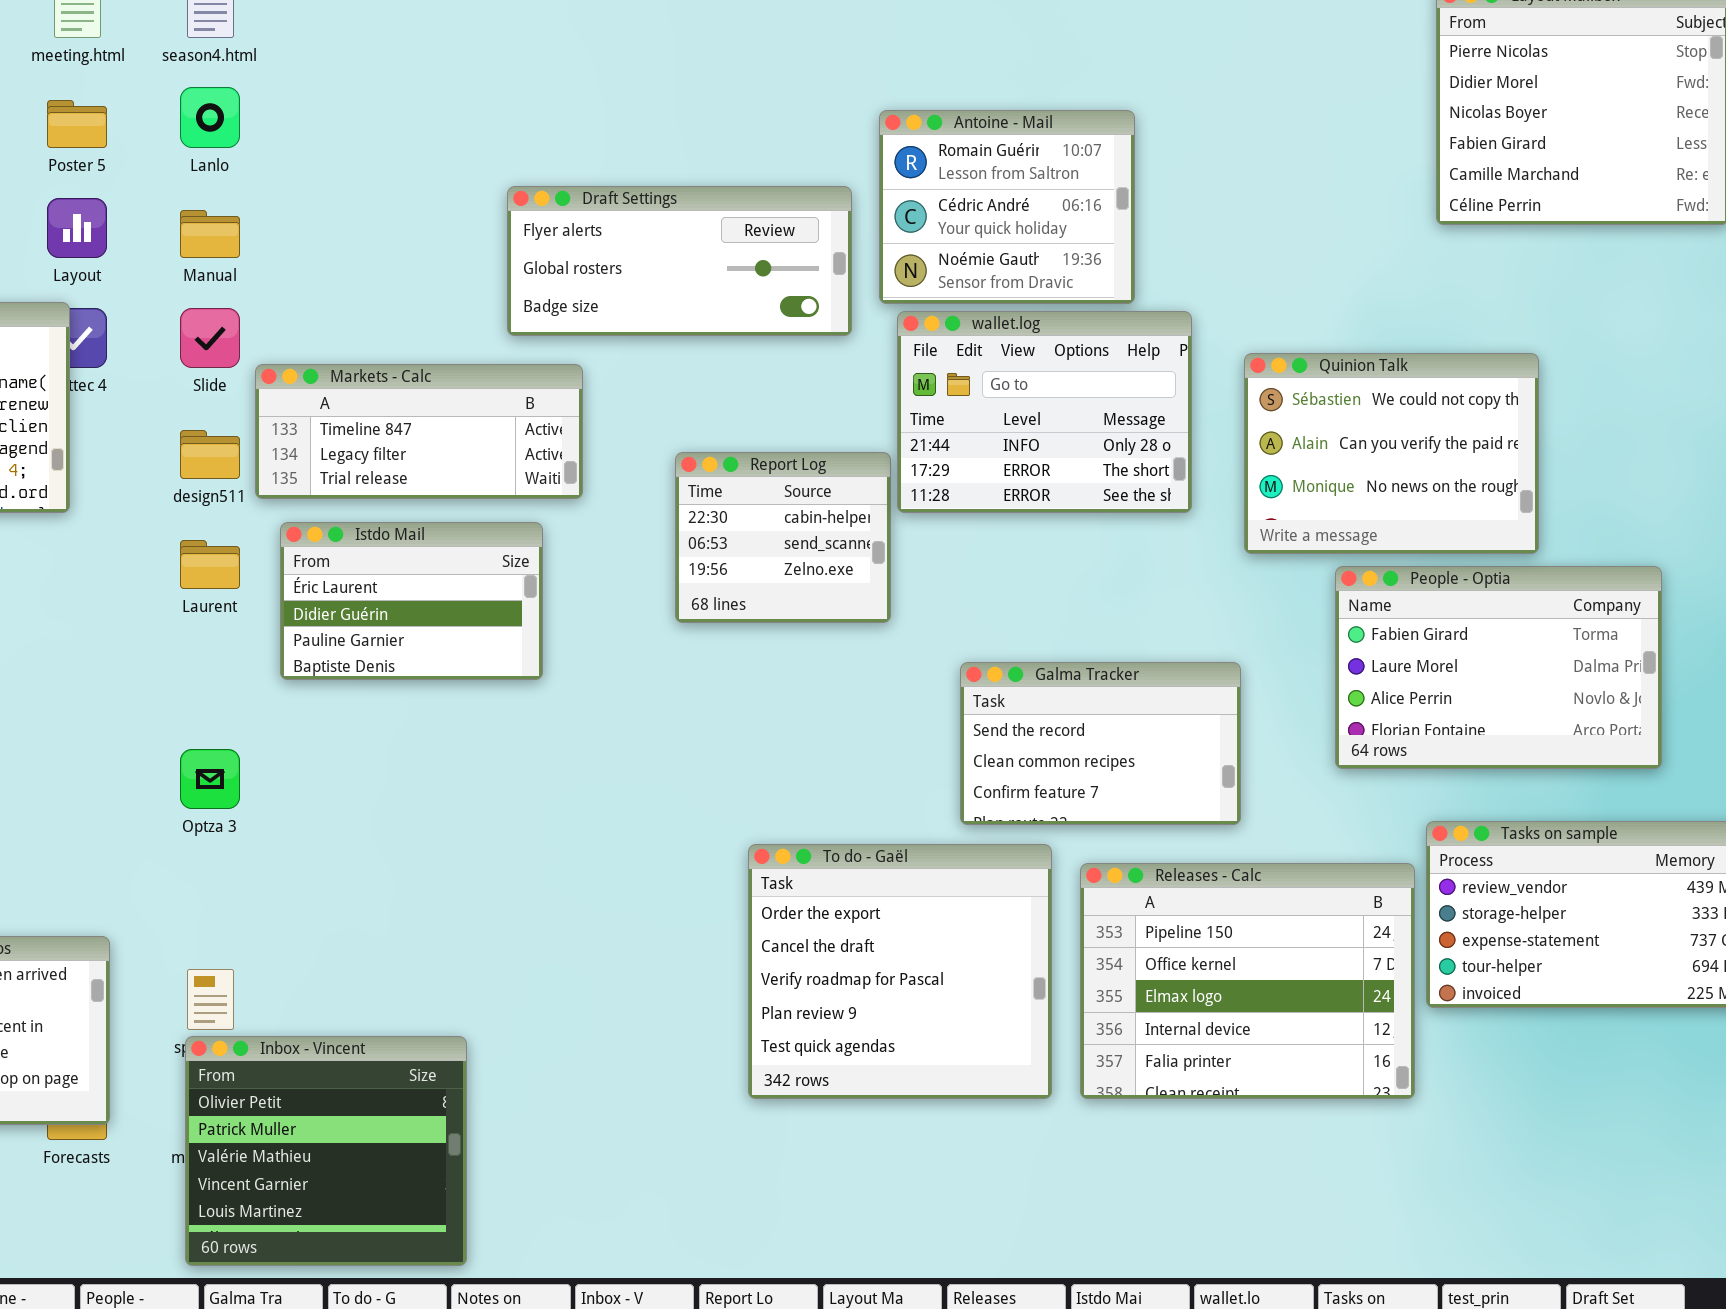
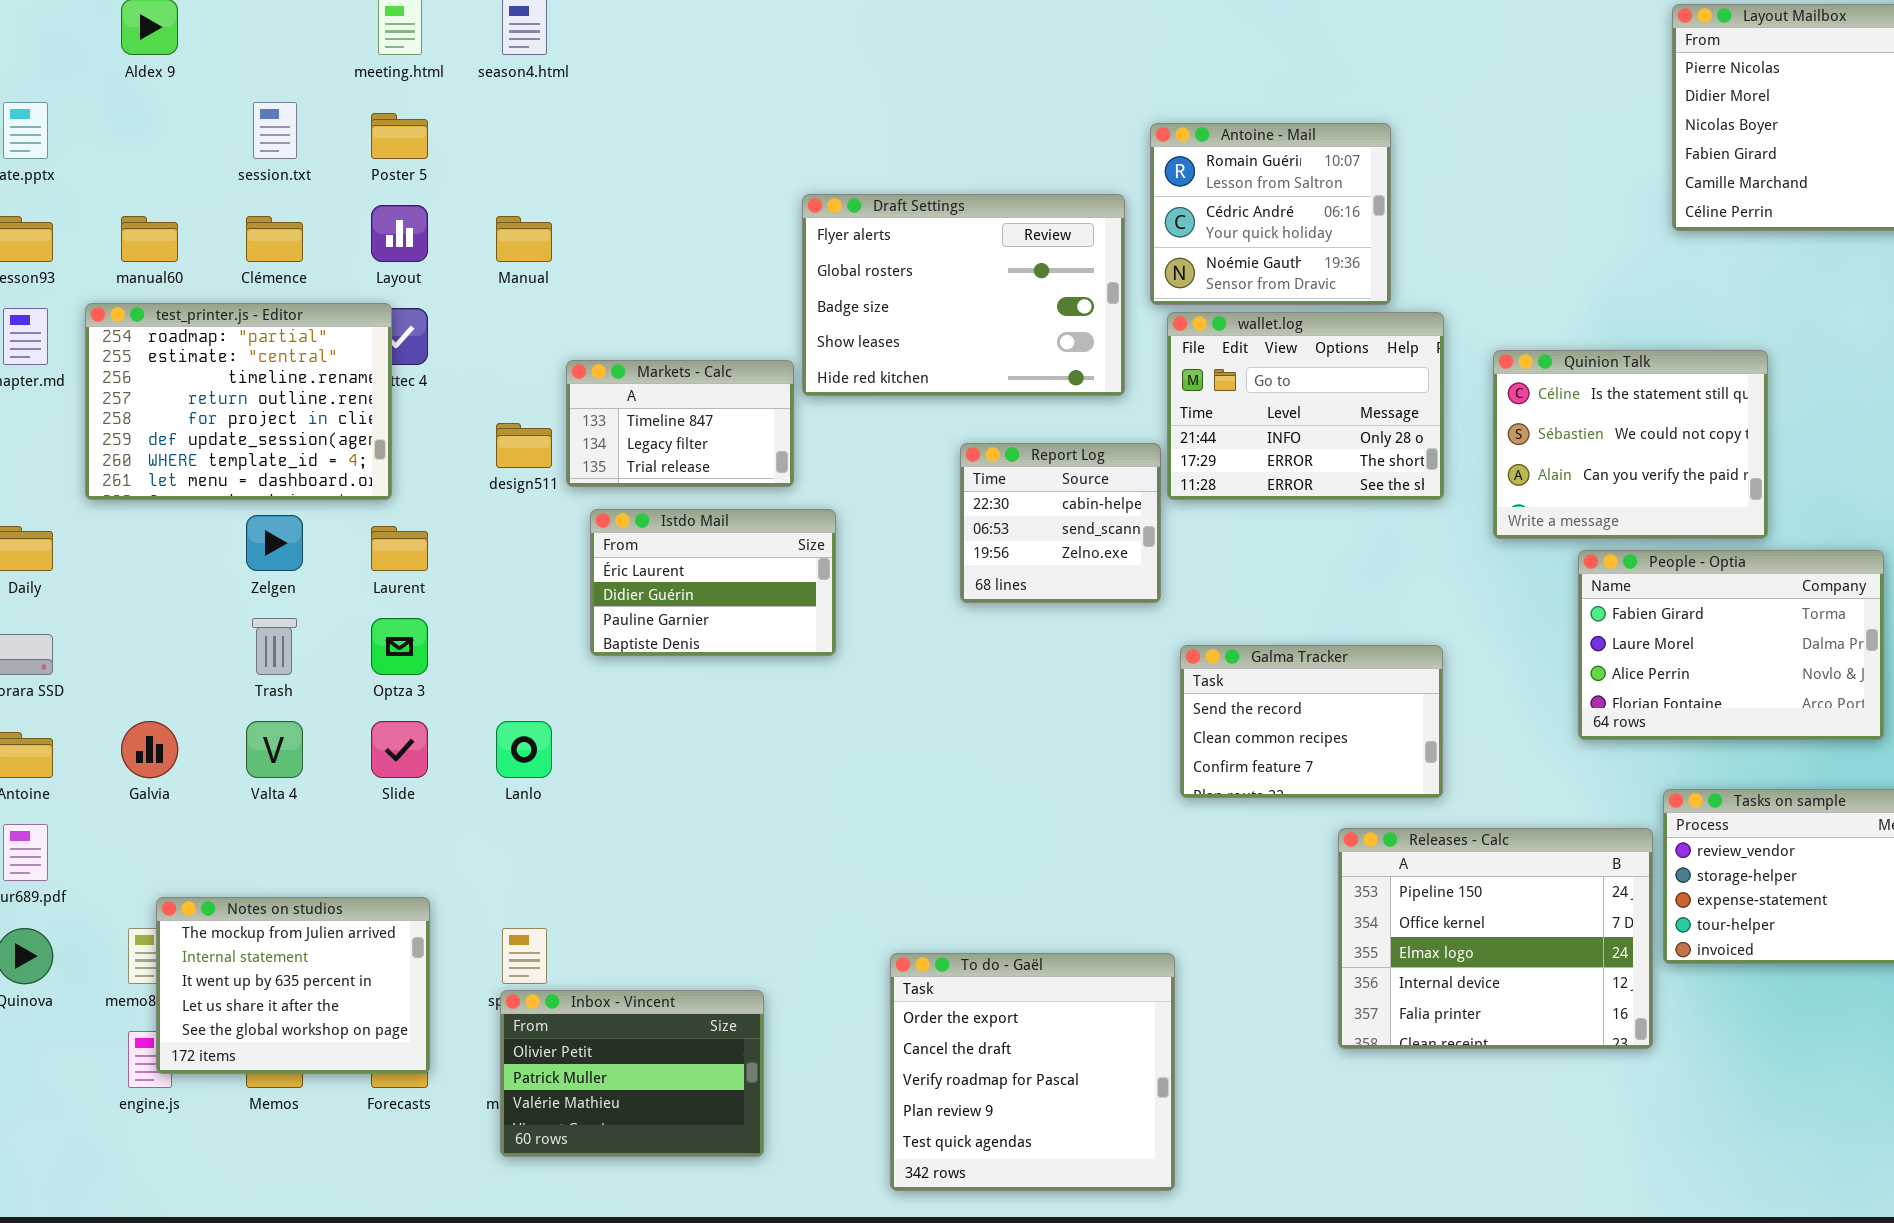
Lanlo: [180,87,240,148] -> [496,721,552,778], moved
Draft Settings: [507,186,852,336] -> [802,194,1125,396], resized
Slide: [180,308,240,368] -> [371,721,428,778], moved
Quinion Talk: [1244,353,1539,554] -> [1493,350,1768,539], scrolled up 1 row
Markets - Calc: [255,364,583,499] -> [566,360,794,487], resized
Laurent: [180,540,240,589] -> [371,526,428,571], moved
Galma Tracker: [960,662,1241,825] -> [1180,645,1443,798], moved
Optza 3: [180,749,240,809] -> [371,618,428,675], moved
To do - Gaël: [748,844,1052,1099] -> [890,953,1175,1191], moved
Inbox - Vincent: [185,1036,467,1266] -> [500,990,764,1157], resized

